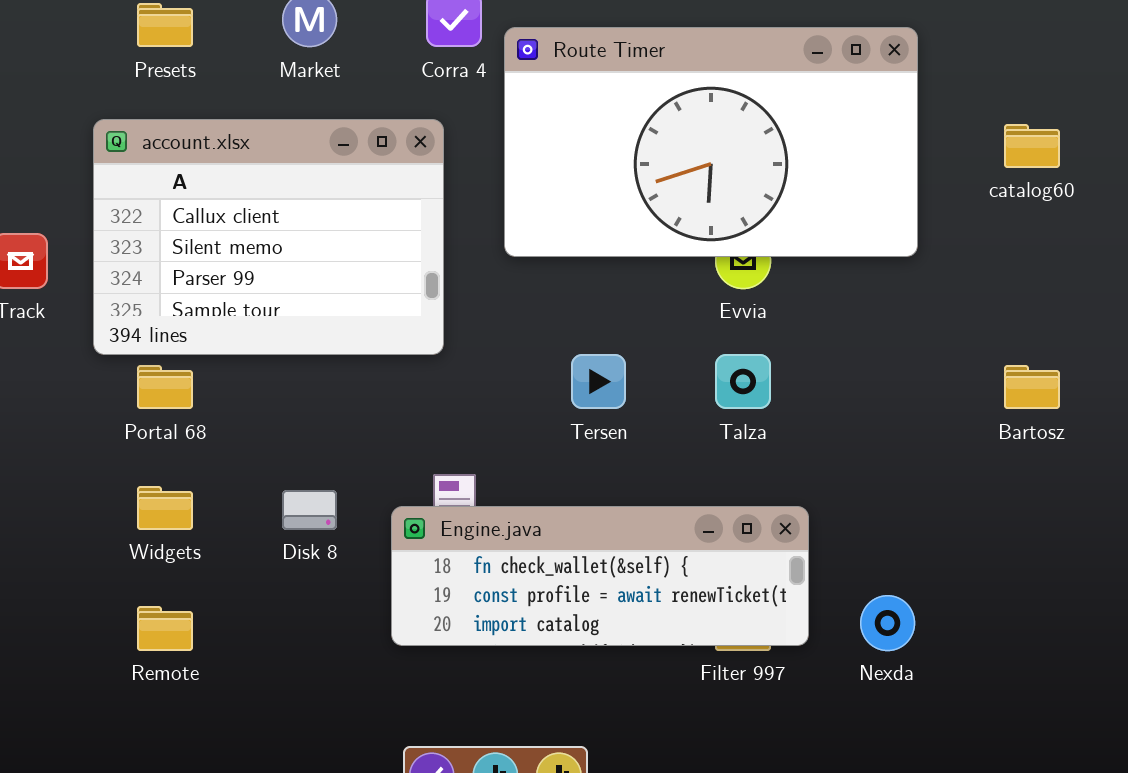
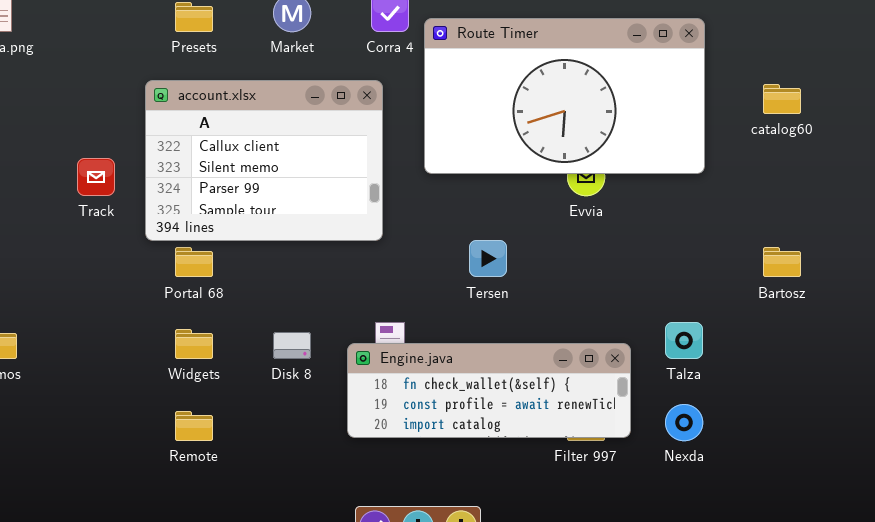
Talza: [715,354,771,409] -> [665,322,703,359], moved

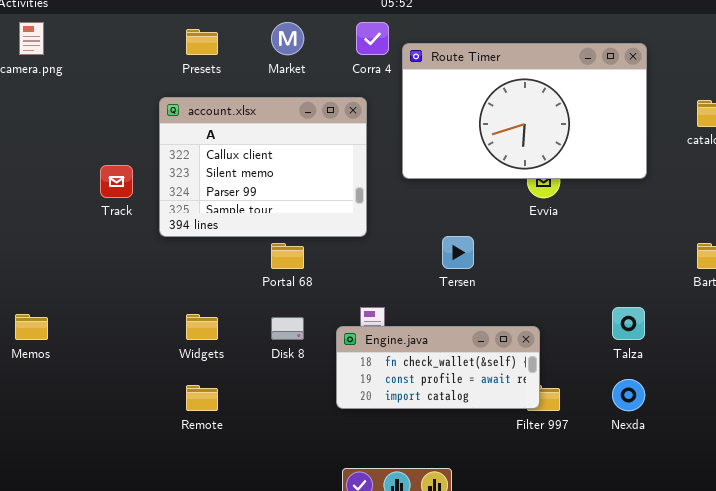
Portal 68: [175,247,213,277] -> [271,243,304,269], moved
Engine.java: [347,343,631,438] -> [336,326,540,409], resized

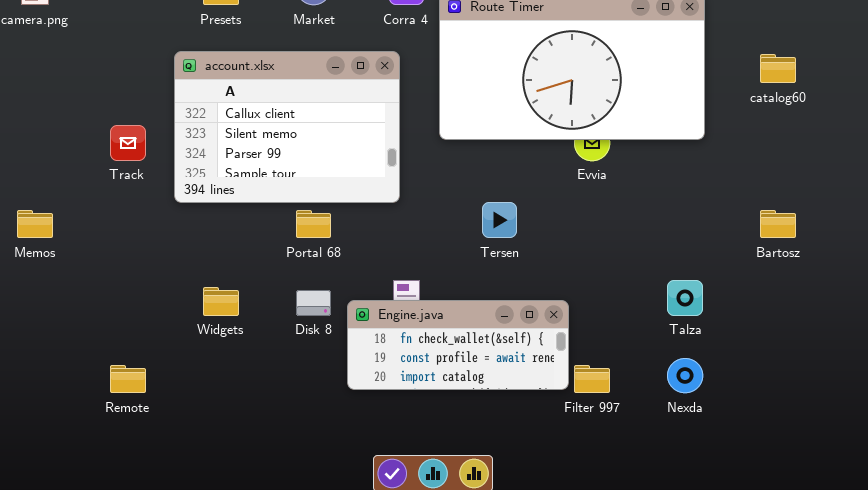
Memos: [15,314,48,340] -> [17,210,53,238], moved
Engine.java: [336,326,540,409] -> [347,300,569,390], moved
Remote: [186,385,218,411] -> [110,365,146,393], moved

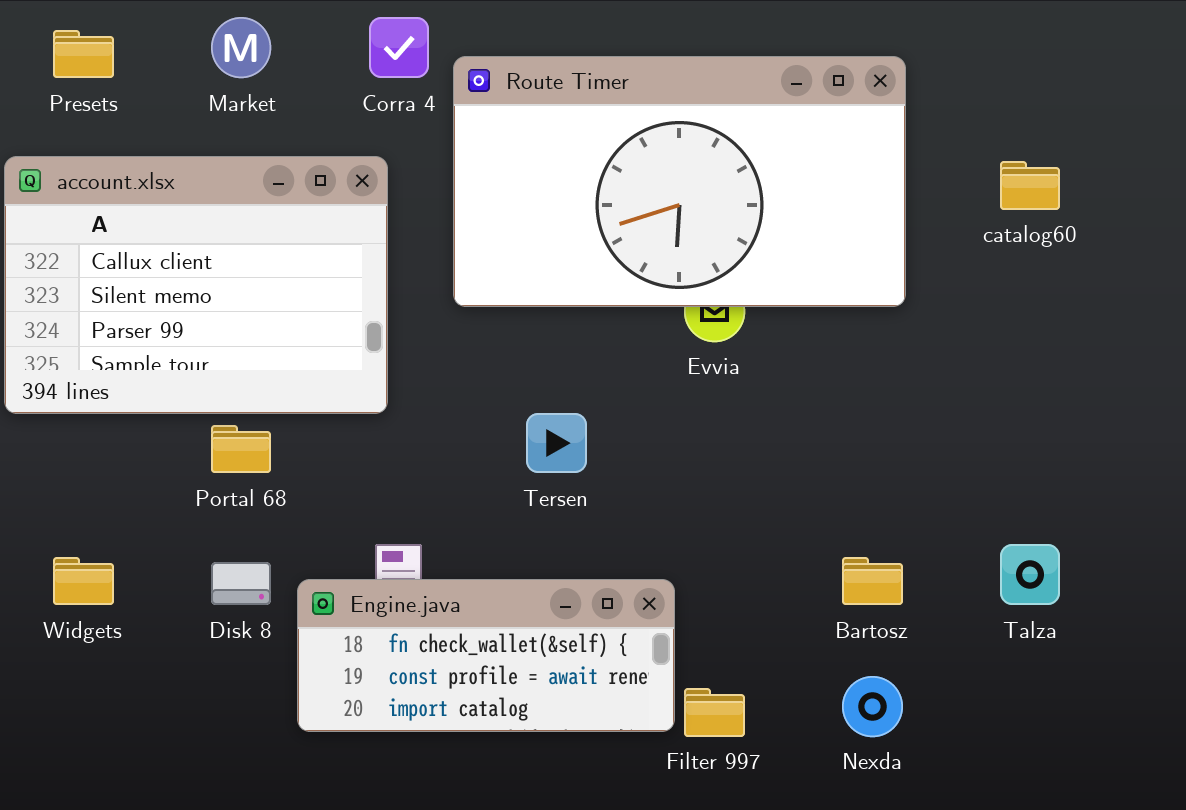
Bartosz: [760,210,796,238] -> [842,557,903,605], moved
Talza: [667,280,703,316] -> [1000,544,1060,605], moved

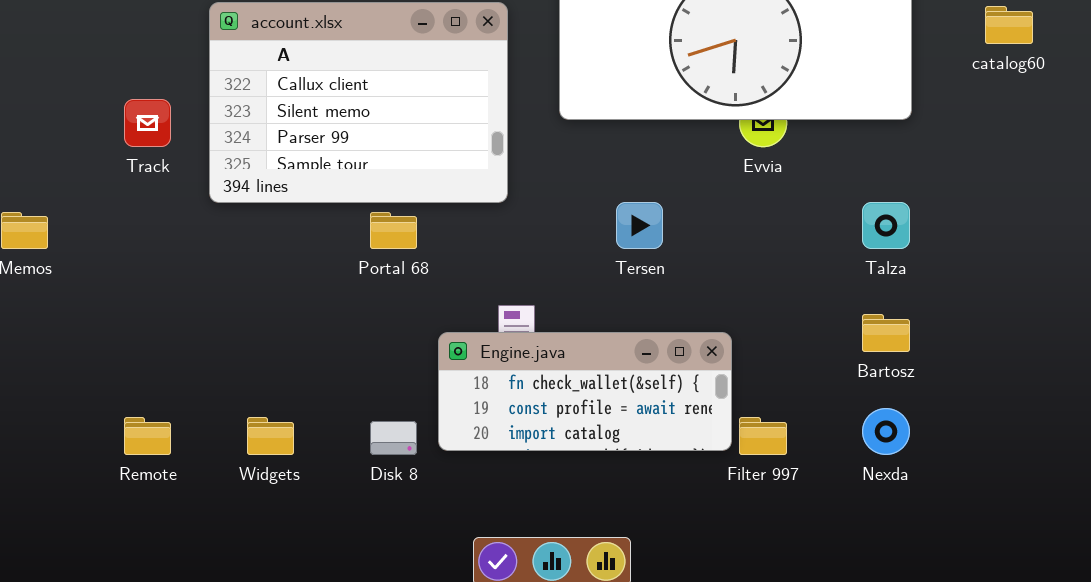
Talza: [1000,544,1060,605] -> [862,202,910,249], moved
Widgets: [53,557,114,605] -> [247,417,294,455], moved
Disk 8: [211,562,271,605] -> [370,421,417,455], moved

